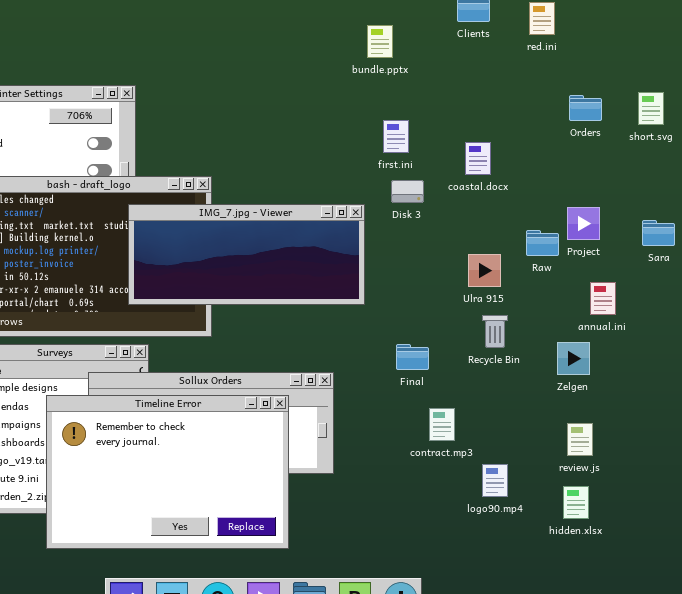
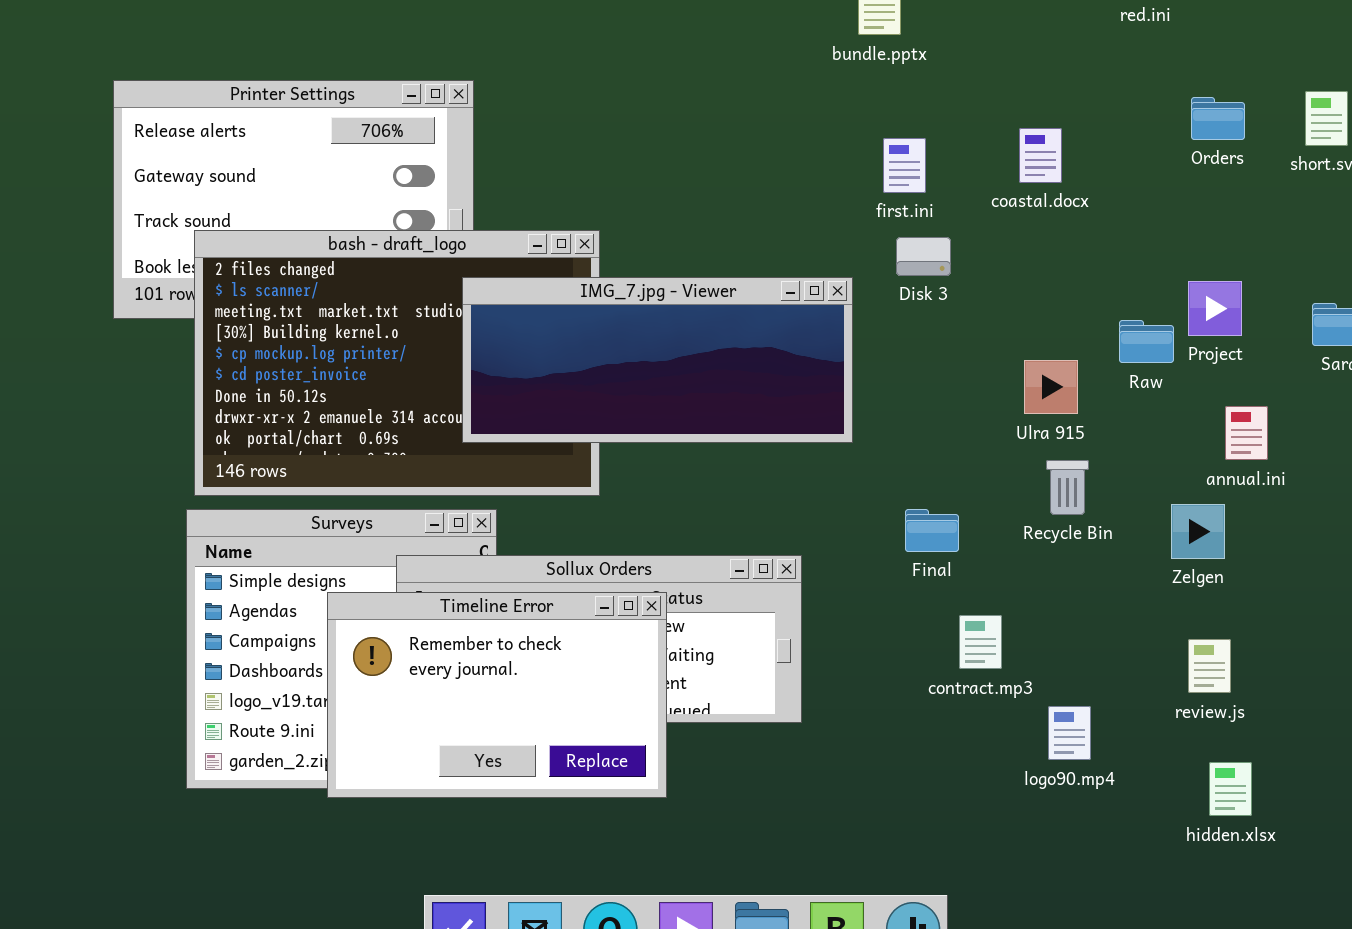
coastal.docx: [465,142,491,175] -> [1019,128,1062,183], moved
Timeline Error: [46,395,289,549] -> [327,592,667,798], resized
hidden.xlsx: [563,486,589,519] -> [1209,762,1252,816], moved

